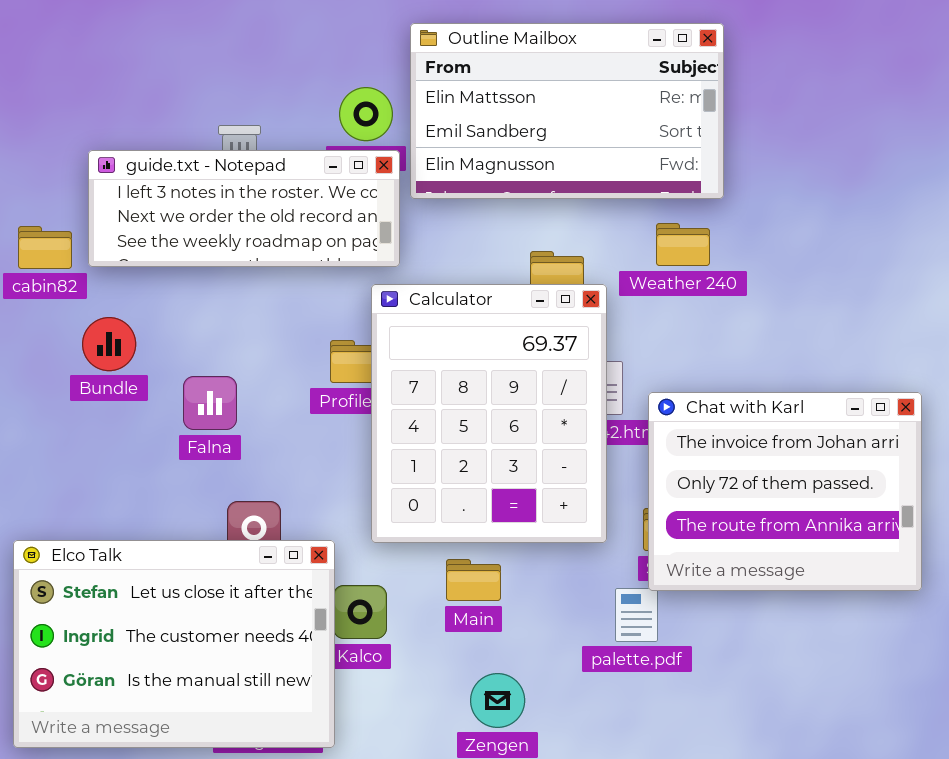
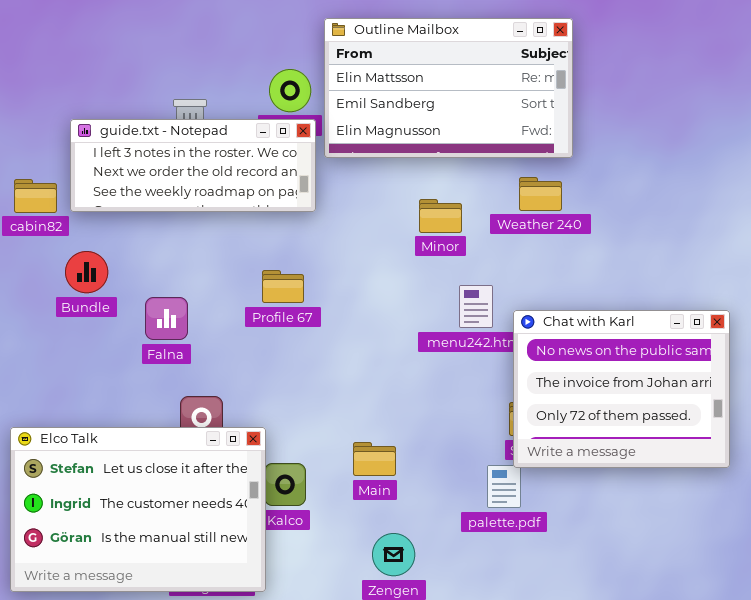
Calculator: [371,284,607,543] -> none, closed
Chat with Karl: [648,392,922,591] -> [513,310,730,468], scrolled up 1 row

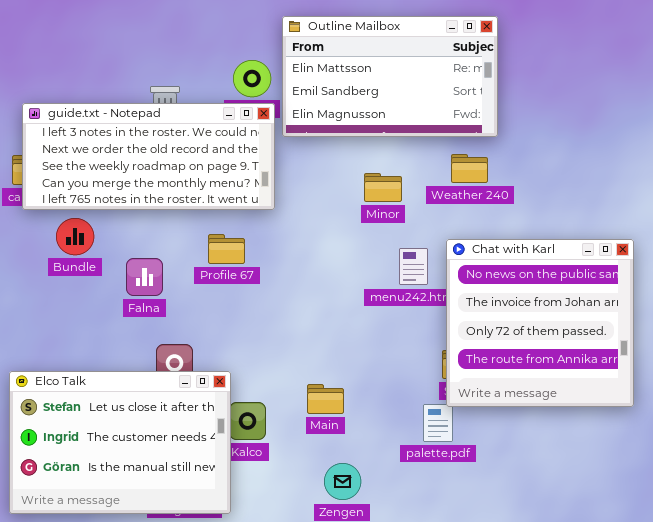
guide.txt - Notepad: [70,119,316,212] -> [22,103,275,210], resized
Profile 67: [262,270,304,303] -> [208,234,245,264], moved
Chat with Karl: [513,310,730,468] -> [446,239,634,407], resized

